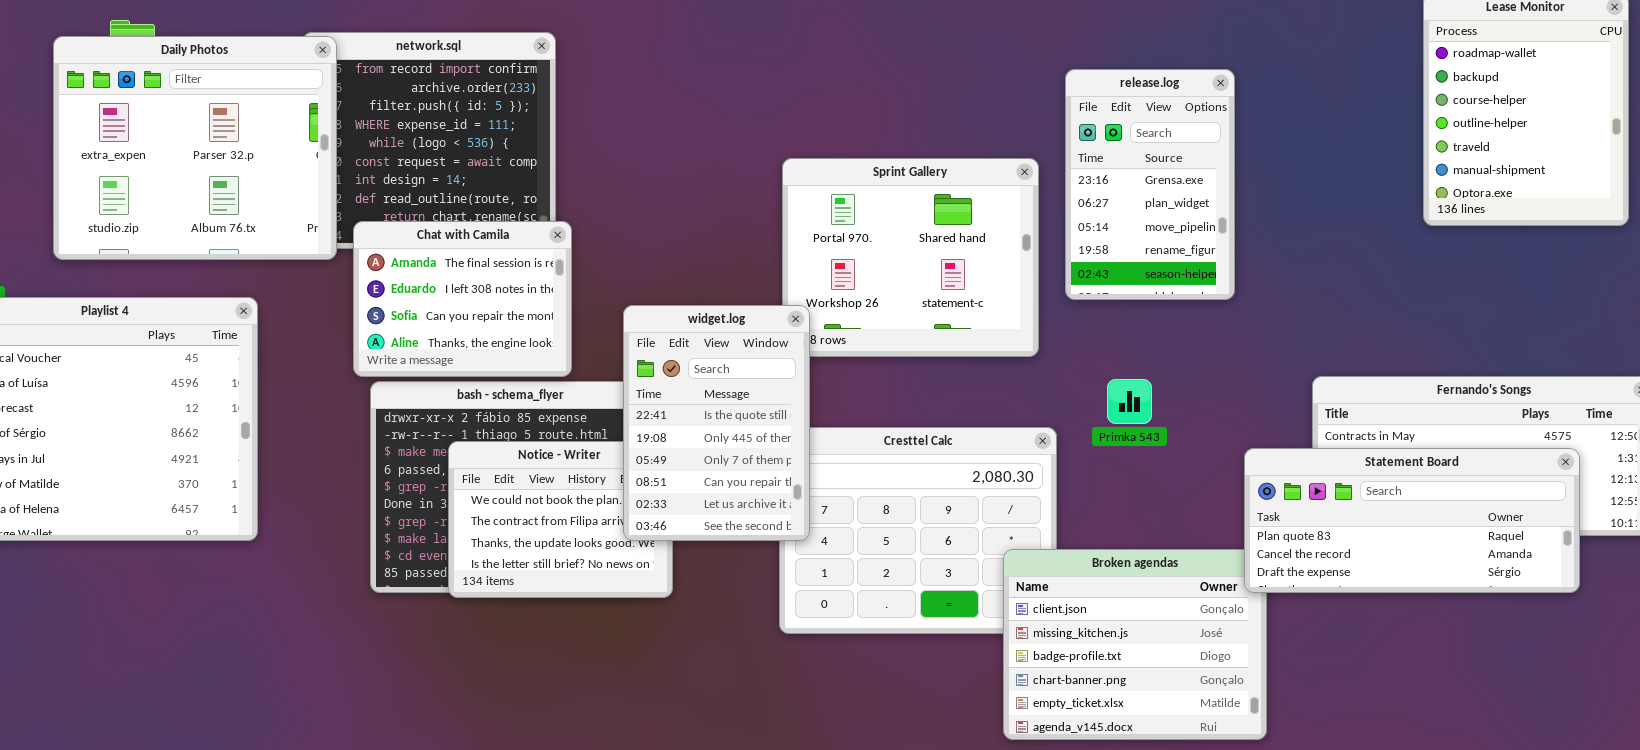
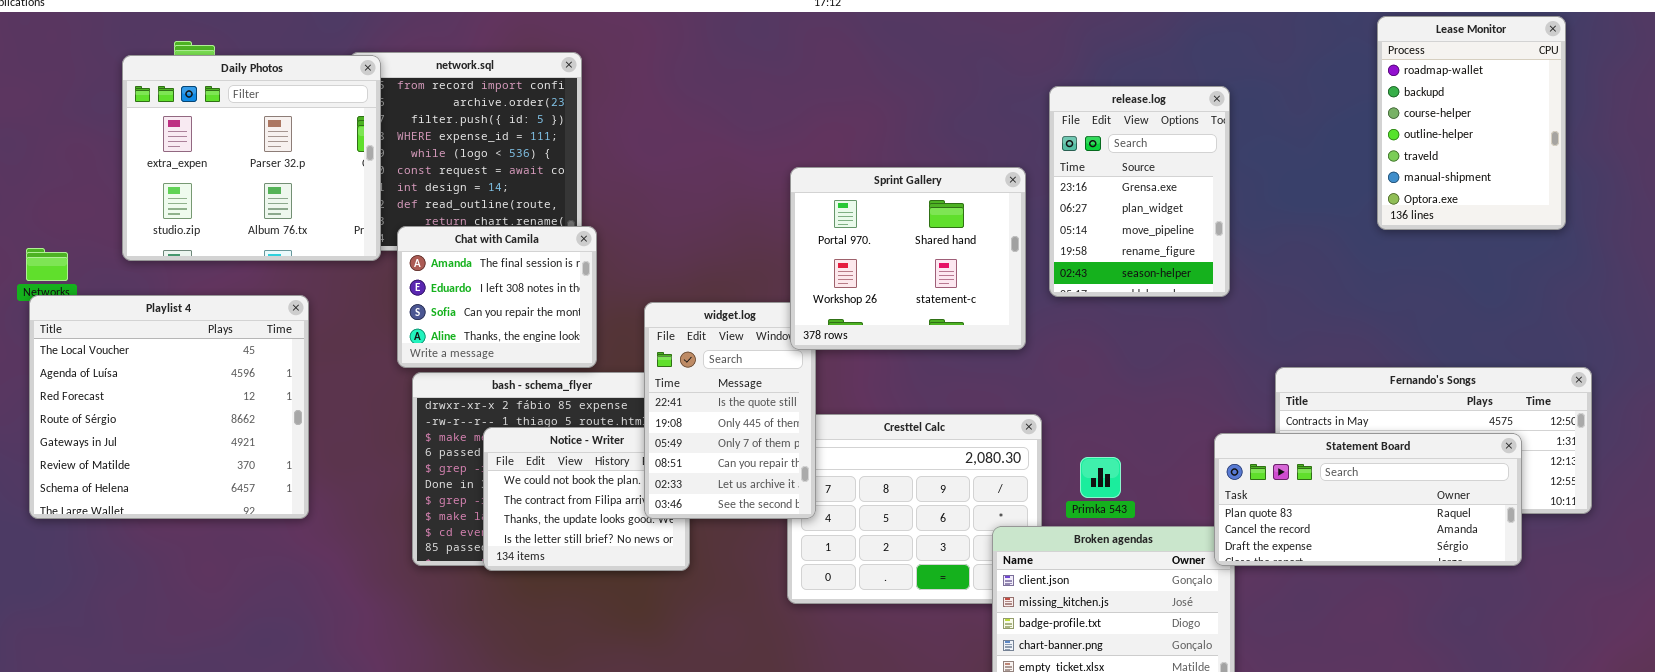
release.log: [1065,69,1235,300] -> [1049,86,1230,297], resized
Sprint Gallery: [782,158,1039,357] -> [790,167,1026,350], raised
Primka 543: [1107,379,1152,424] -> [1080,457,1121,498], moved

